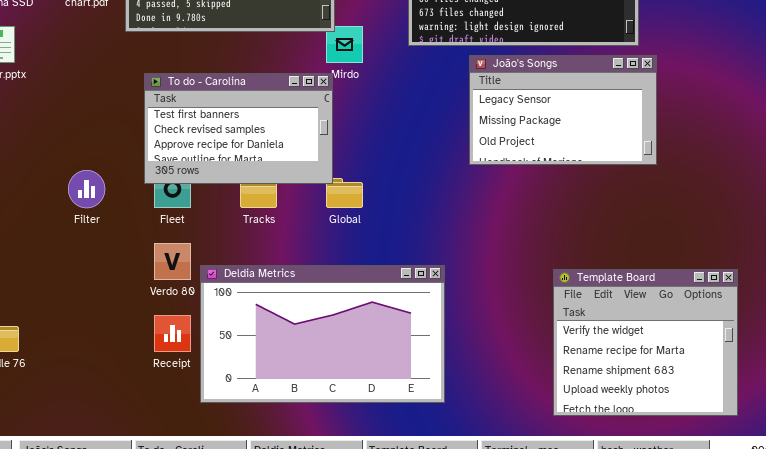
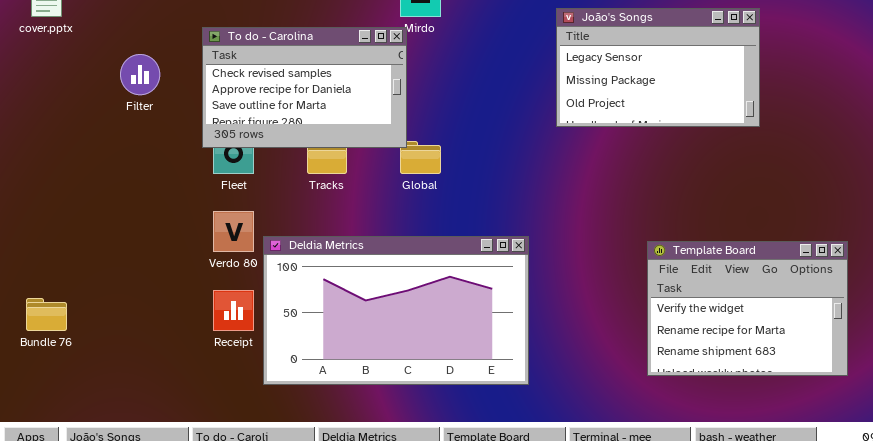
To do - Carolina: [144,73,333,184] -> [202,27,407,148], scrolled down 1 row
Filter: [68,170,105,208] -> [120,54,160,95], moved
Template Board: [553,269,738,416] -> [647,241,848,376], resized

